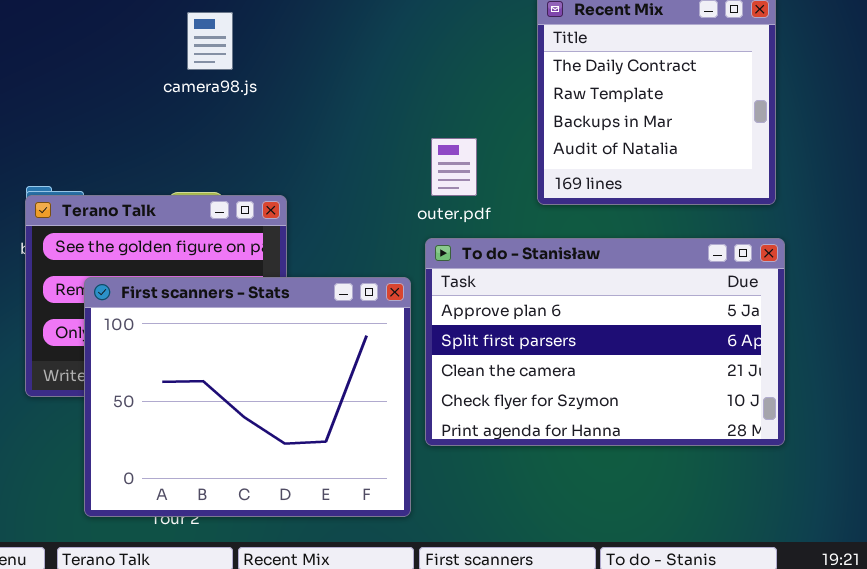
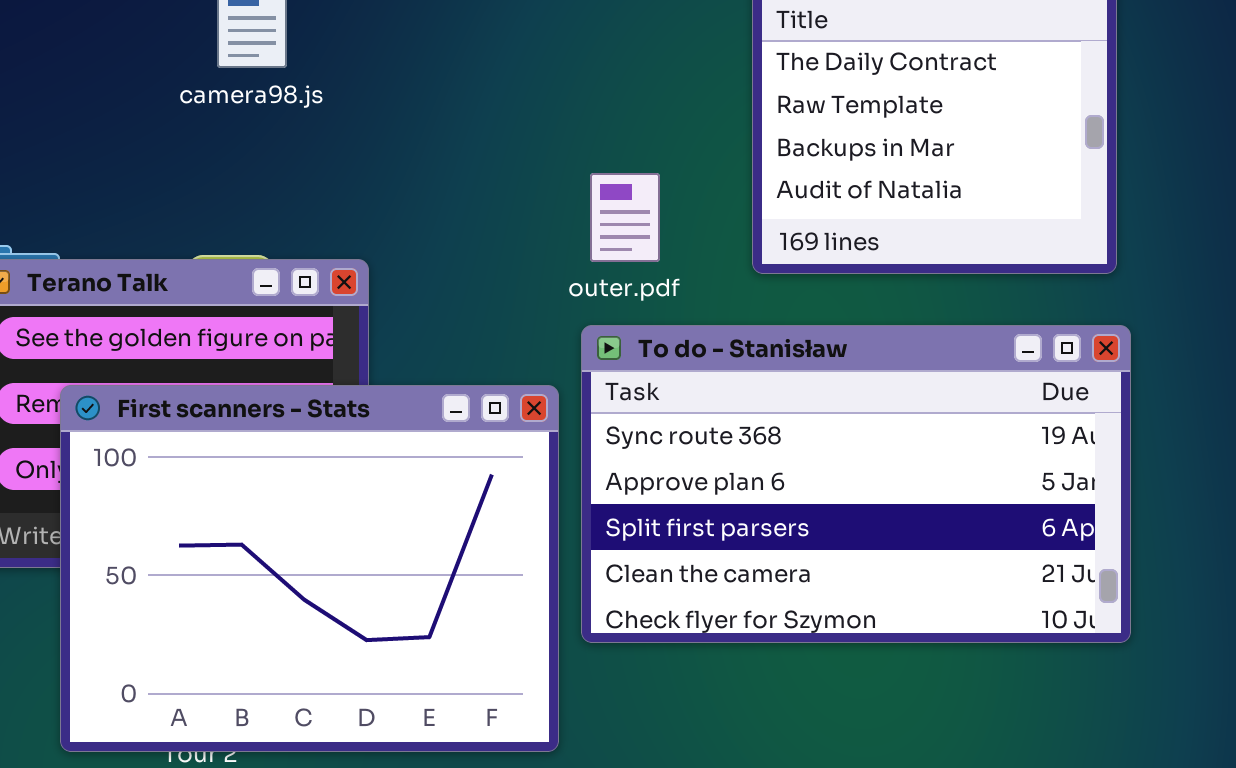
To do - Stanisław: [425,238,785,446] -> [581,325,1131,643], scrolled up 1 row

